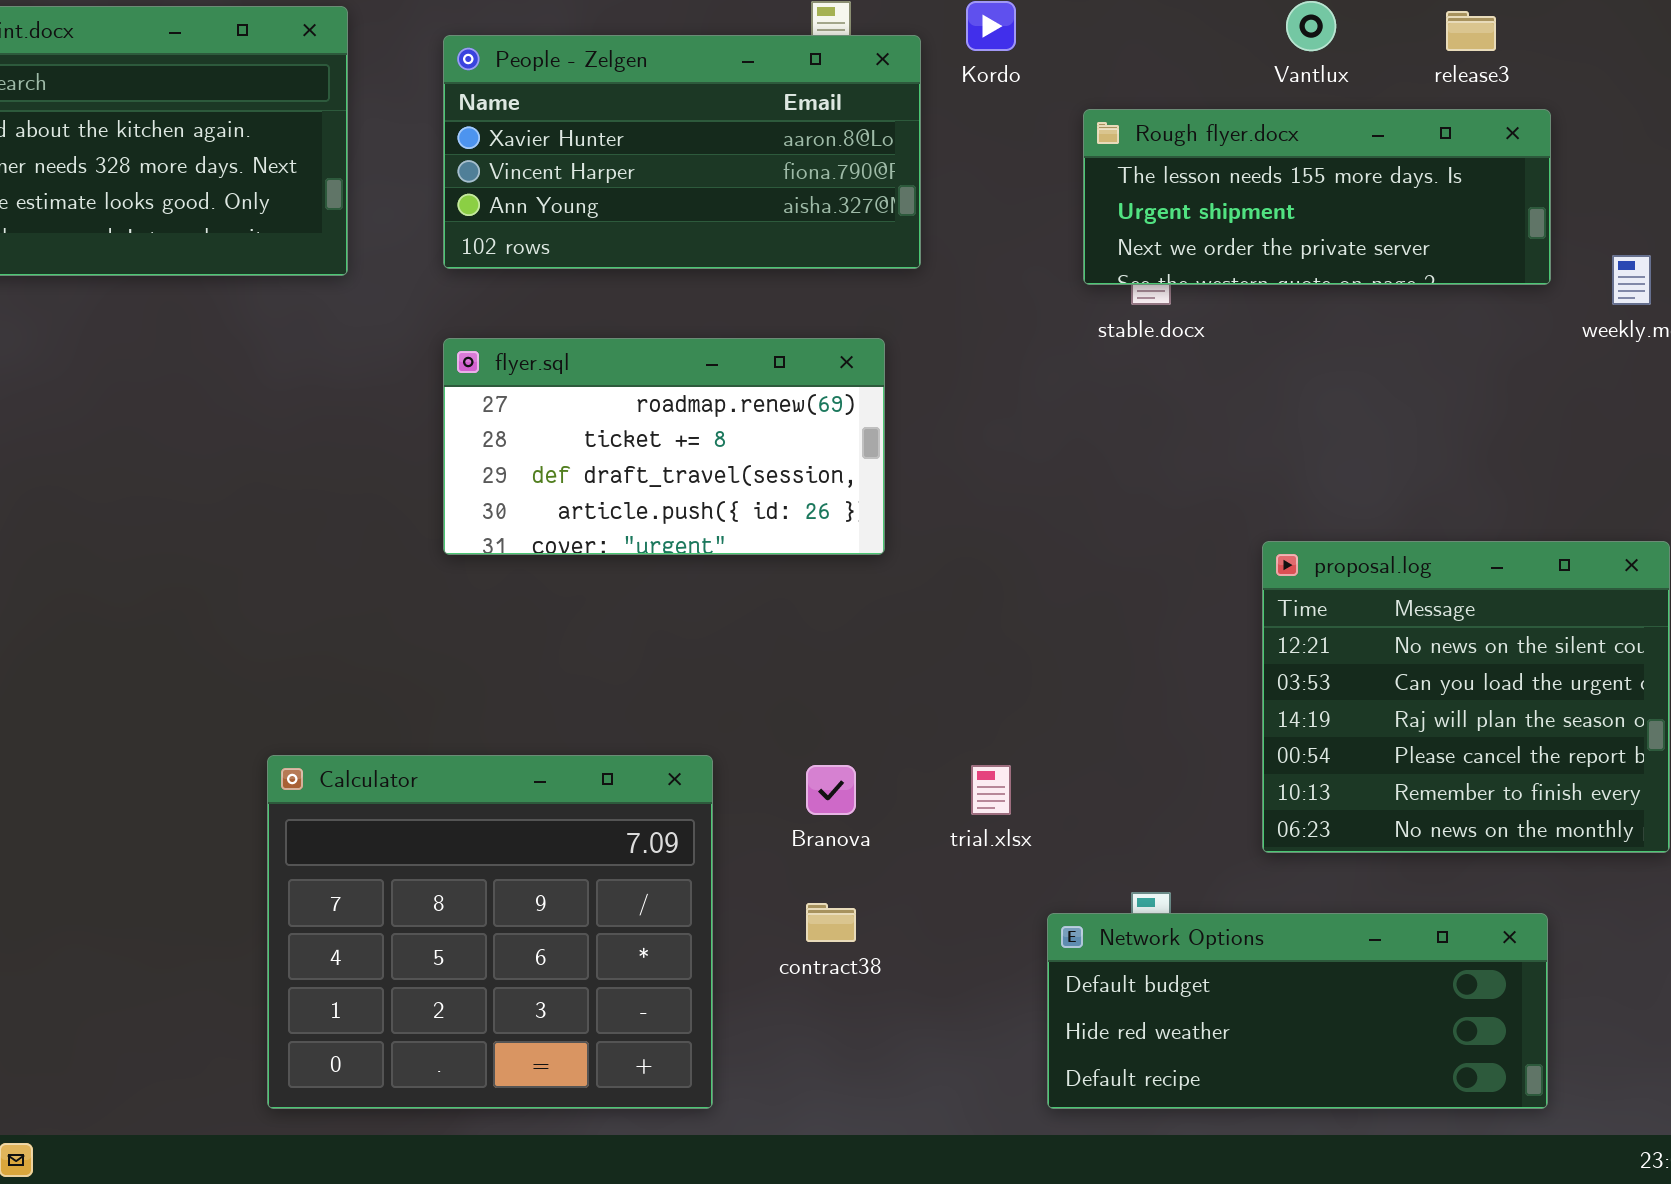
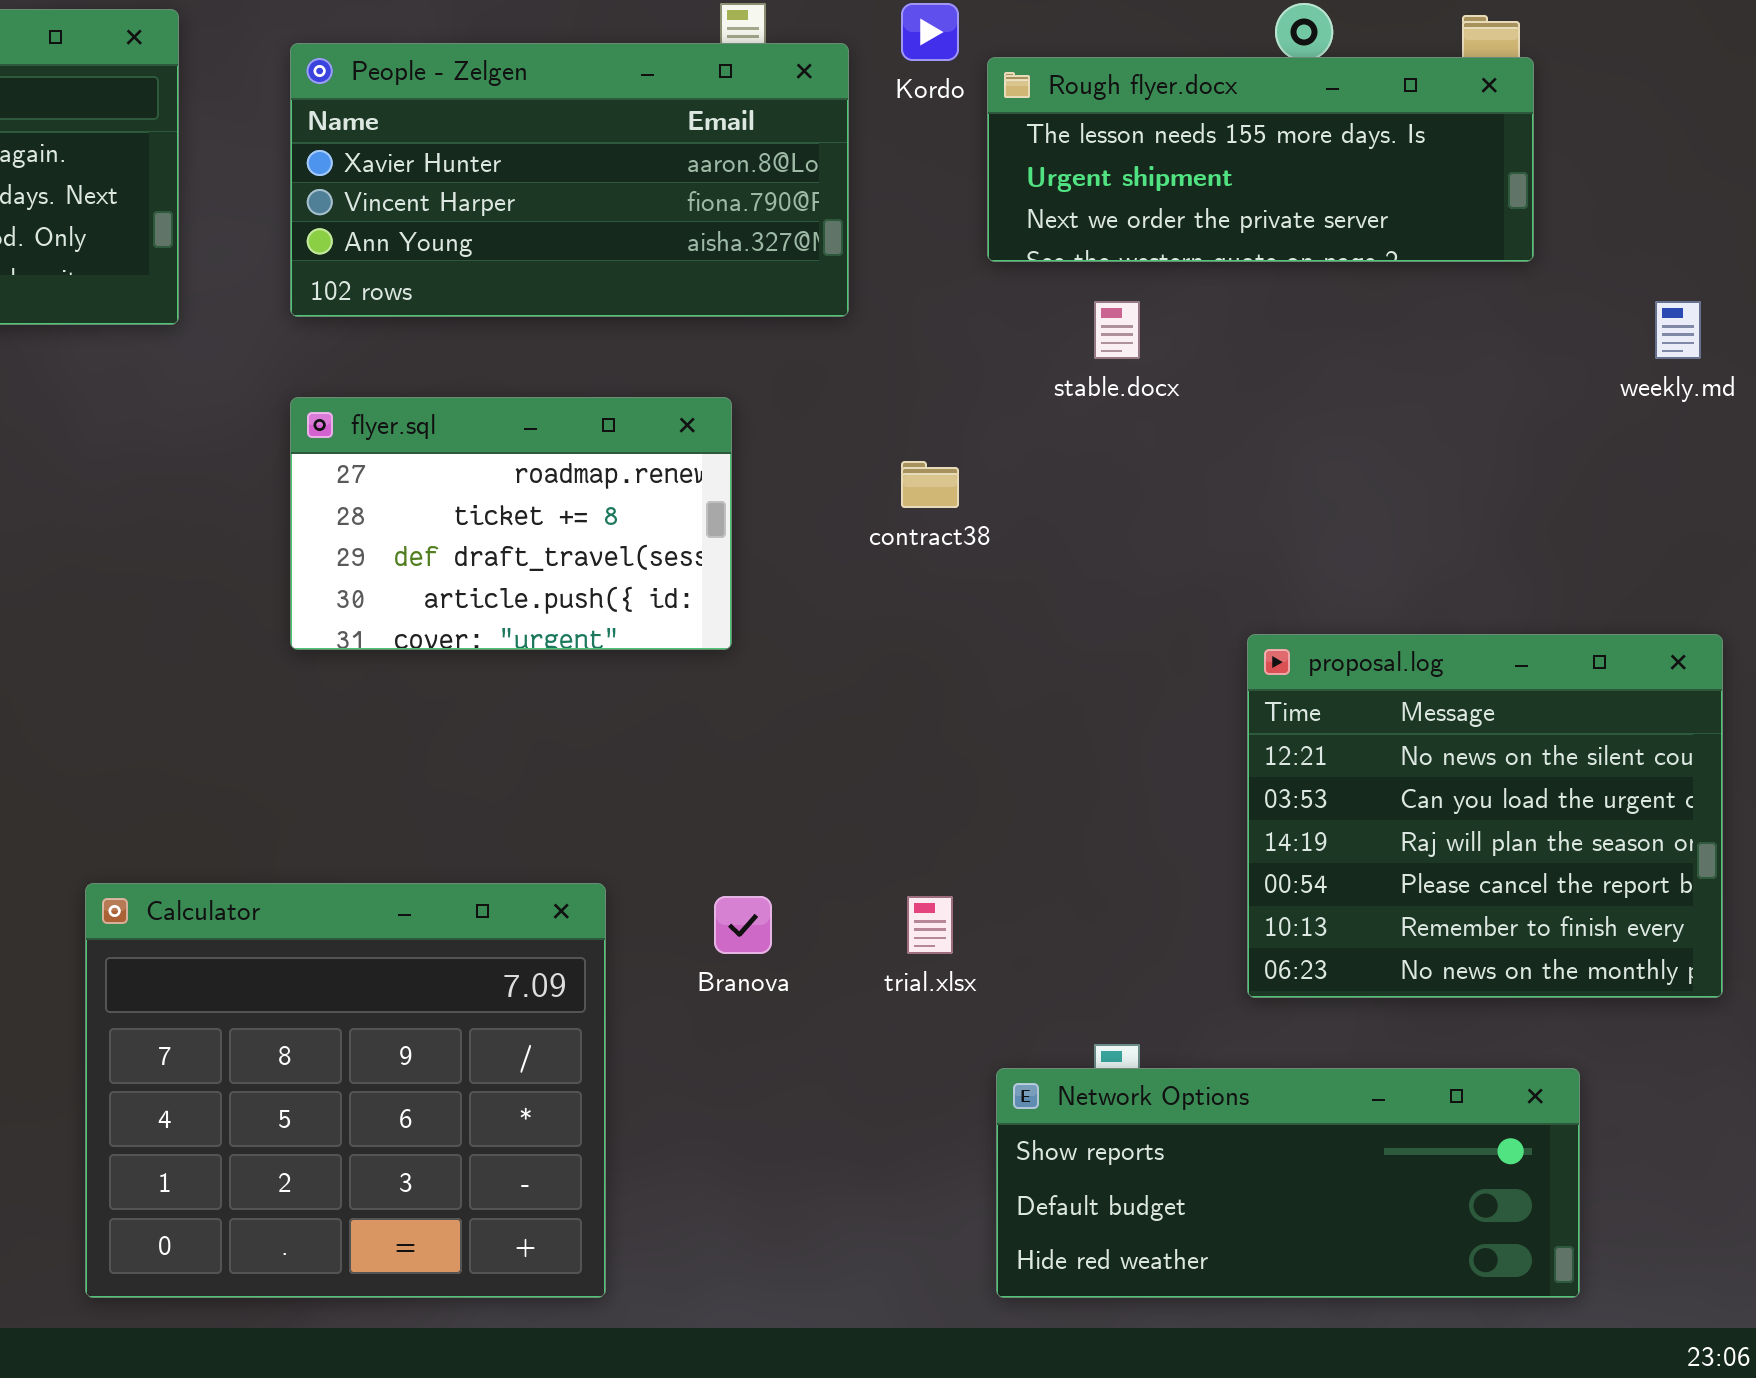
Rough flyer.docx: [1083,109,1551,285] -> [987,57,1534,262], moved
flyer.sql: [443,338,885,555] -> [290,397,732,650], resized
contract38: [806,903,856,942] -> [901,461,959,508], moved
Network Options: [1047,913,1548,1109] -> [996,1068,1580,1298], scrolled up 1 row

